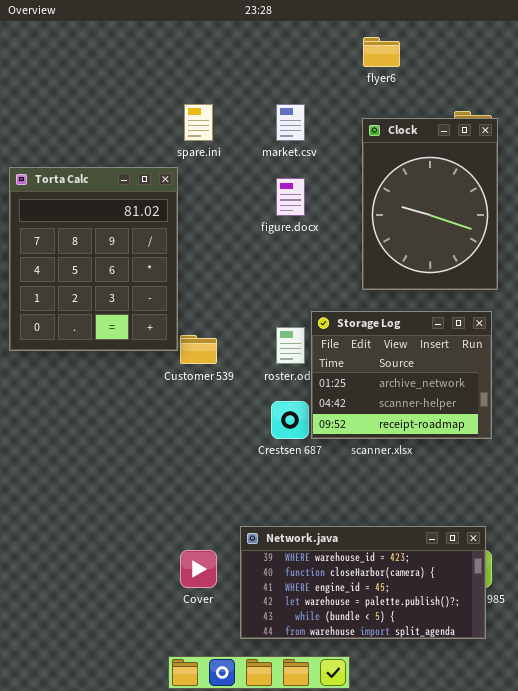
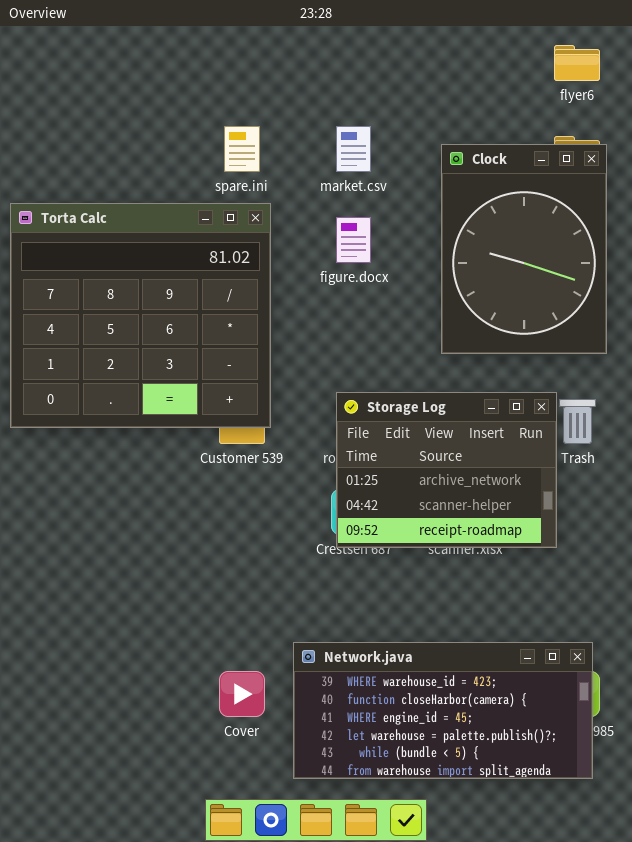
flyer6: [363,37,400,67] -> [554,45,600,81], moved
Torta Calc: [9,167,178,351] -> [10,203,271,428], resized
Storage Log: [311,311,492,439] -> [336,392,557,548], moved

